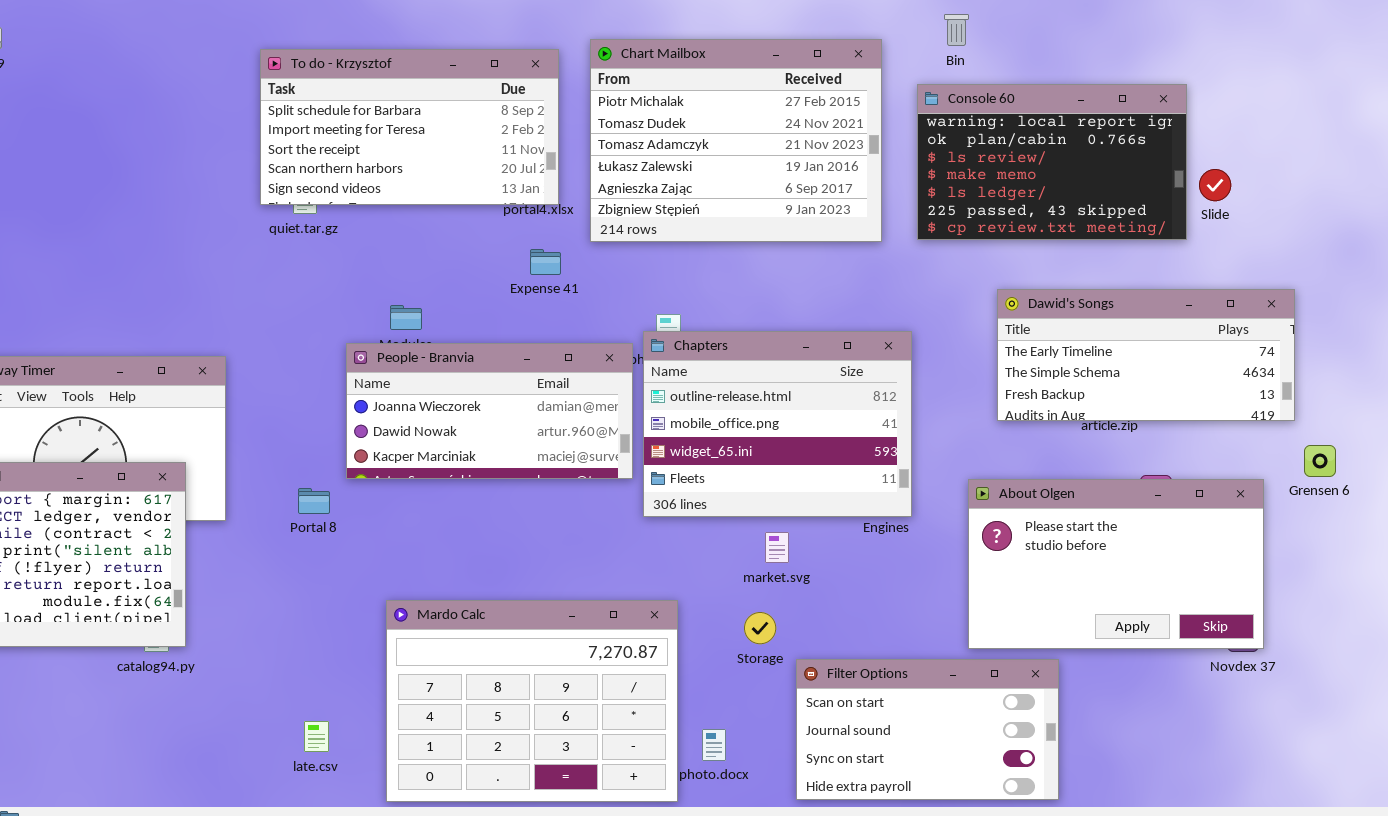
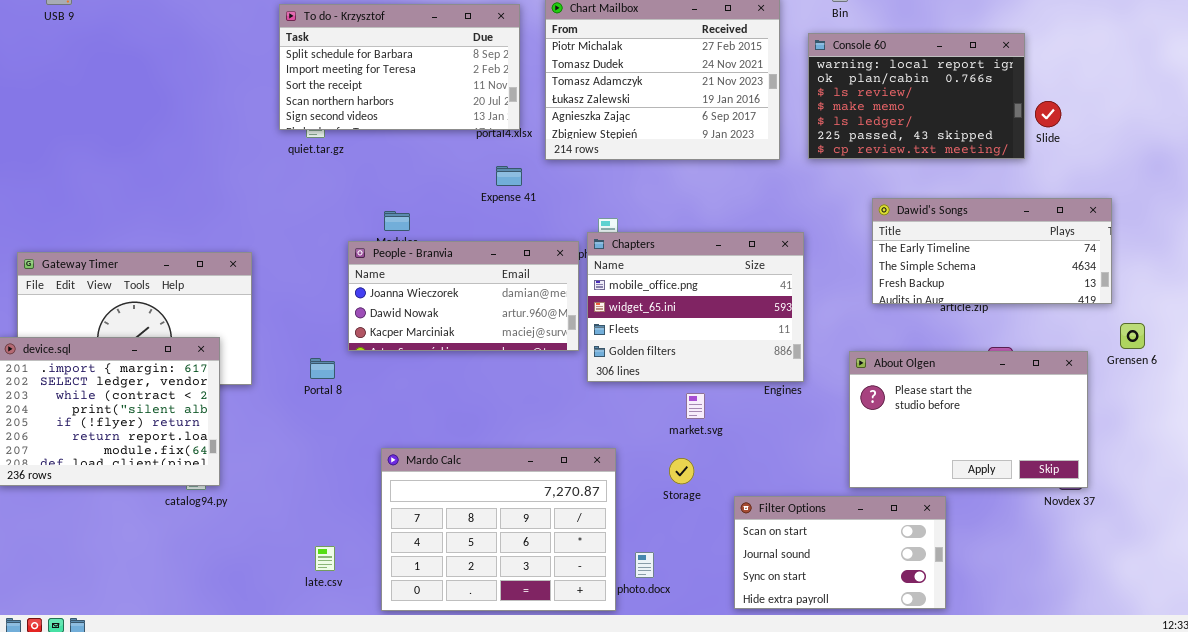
Chapters: [643,331,912,517] -> [587,232,804,382], scrolled down 1 row
Filter Options: [796,659,1059,800] -> [734,496,946,609], moved

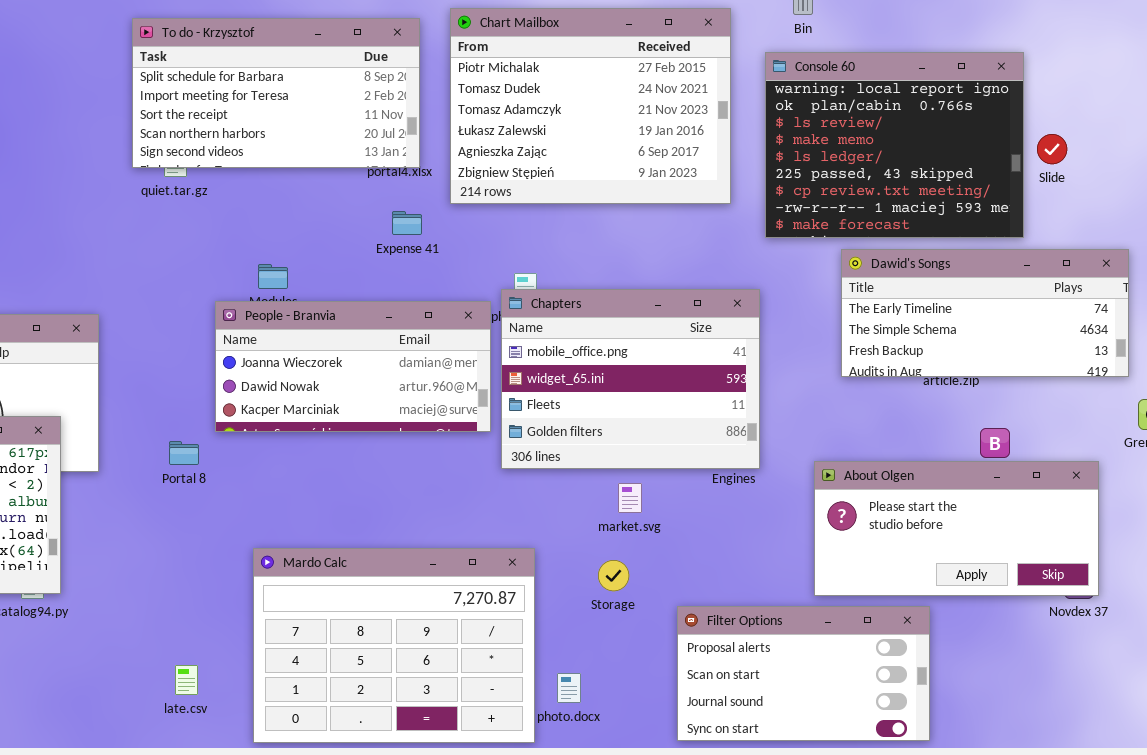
Console 60: [808,33,1025,159] -> [765,52,1024,238], resized
About Olgen: [849,351,1088,488] -> [814,461,1099,596], resized
Filter Options: [734,496,946,609] -> [677,606,930,741], scrolled up 1 row

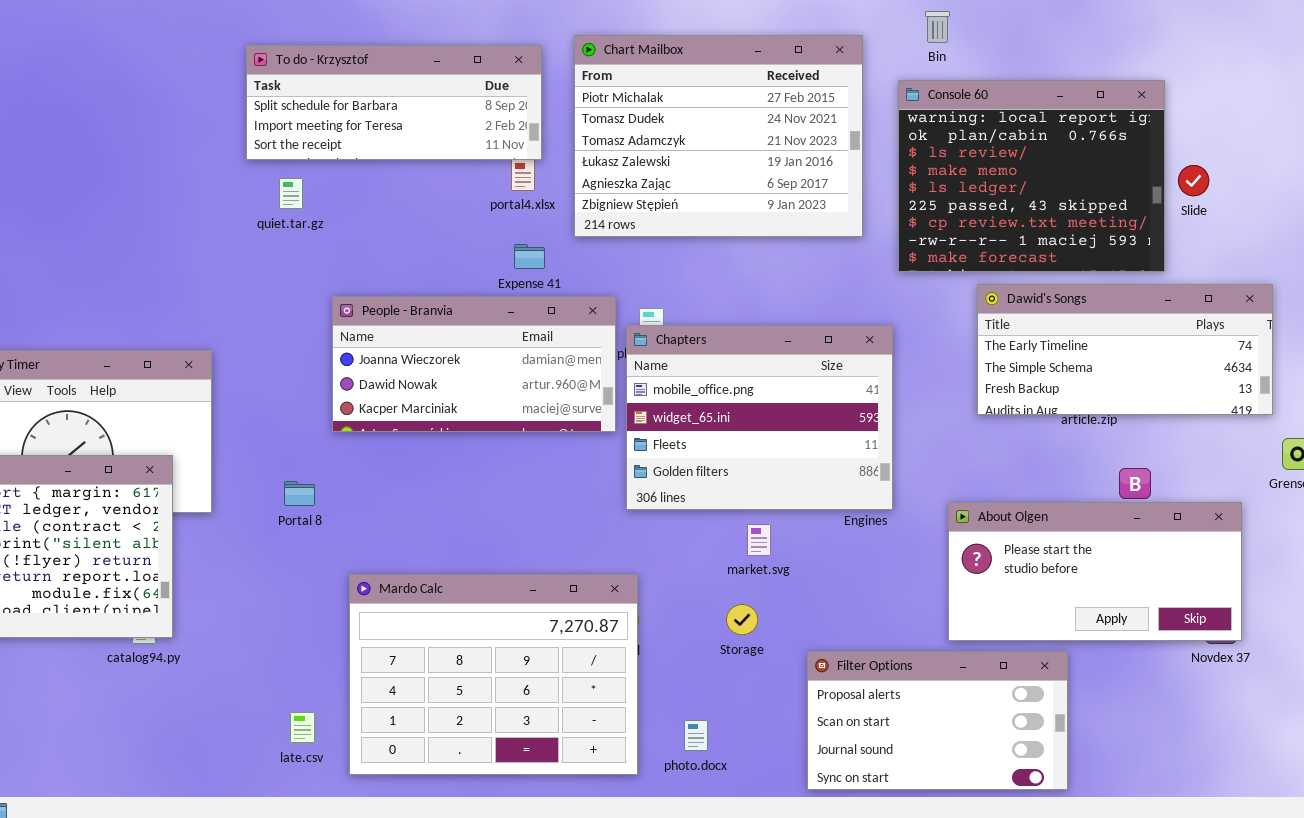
To do - Krzysztof: [132,18,420,168] -> [246,45,542,160], resized
People - Branvia: [215,301,491,432] -> [332,296,616,432], moved
Mardo Calc: [253,548,535,743] -> [349,574,638,775], moved

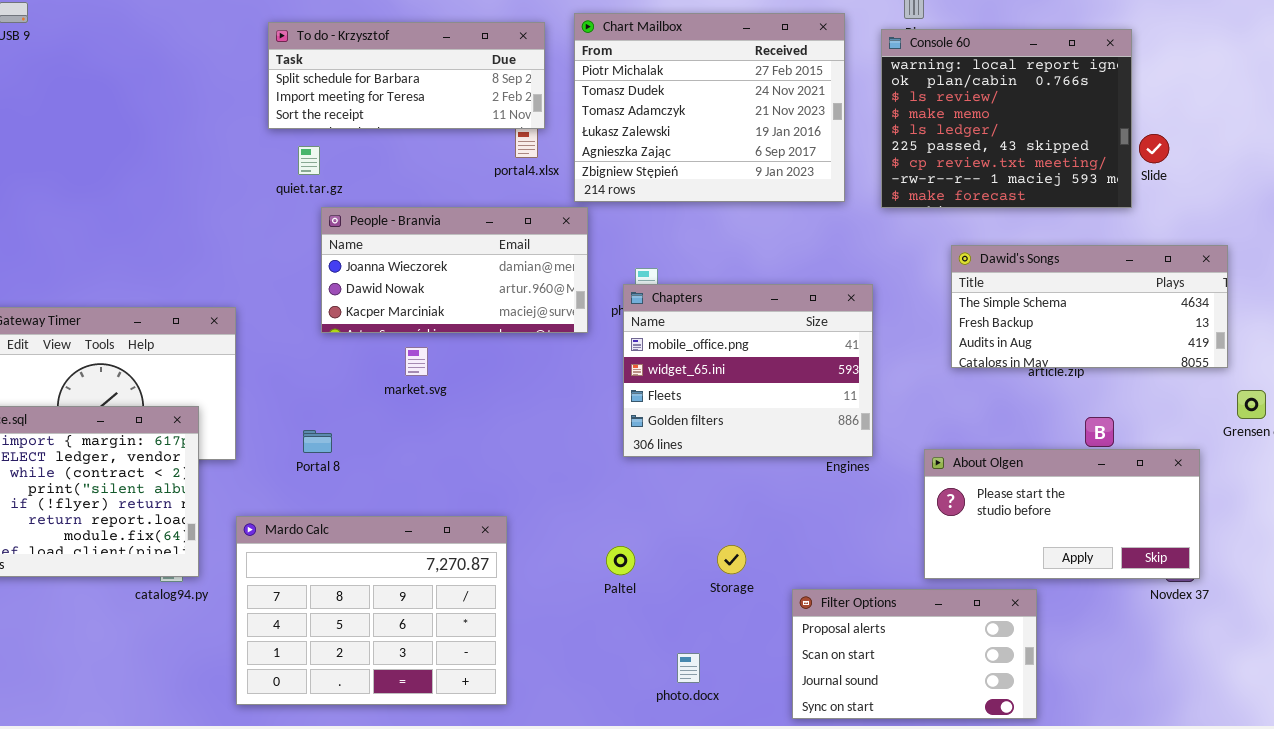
Console 60: [898,80,1165,272] -> [881,29,1132,208], moved
Dawid's Songs: [977,284,1273,415] -> [951,245,1228,368], scrolled down 1 row
People - Branvia: [332,296,616,432] -> [321,207,588,333], moved
market.svg: [747,524,771,556] -> [405,347,428,376], moved
Mardo Calc: [349,574,638,775] -> [236,516,507,705], moved

